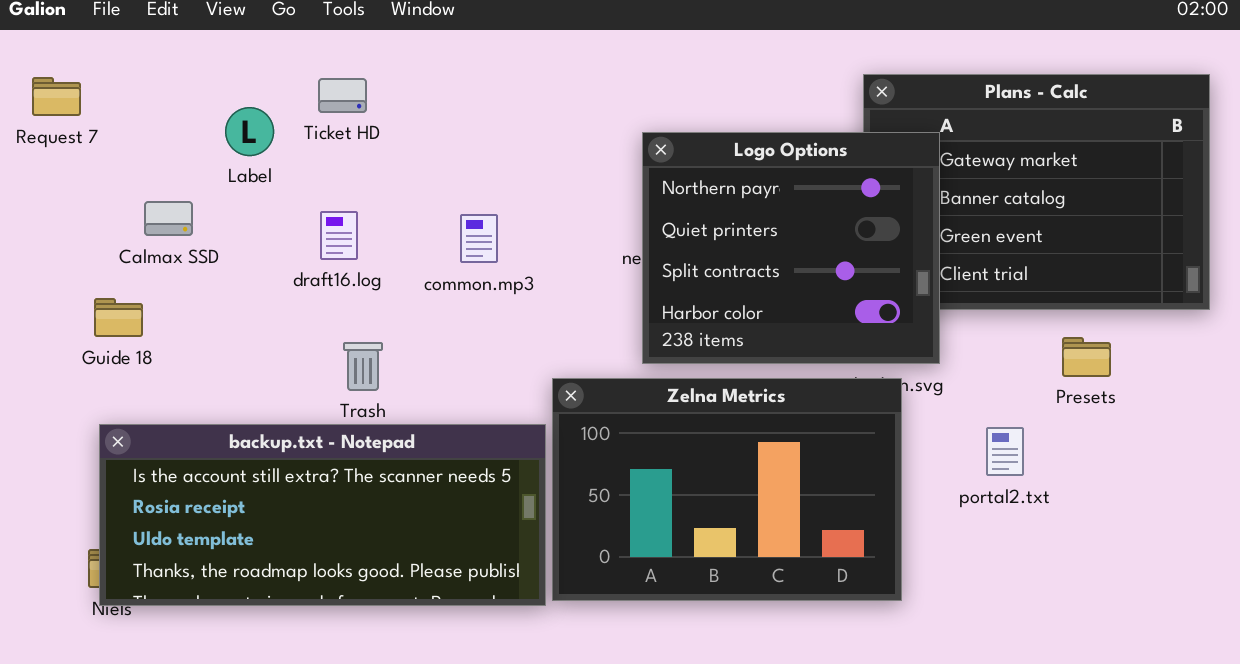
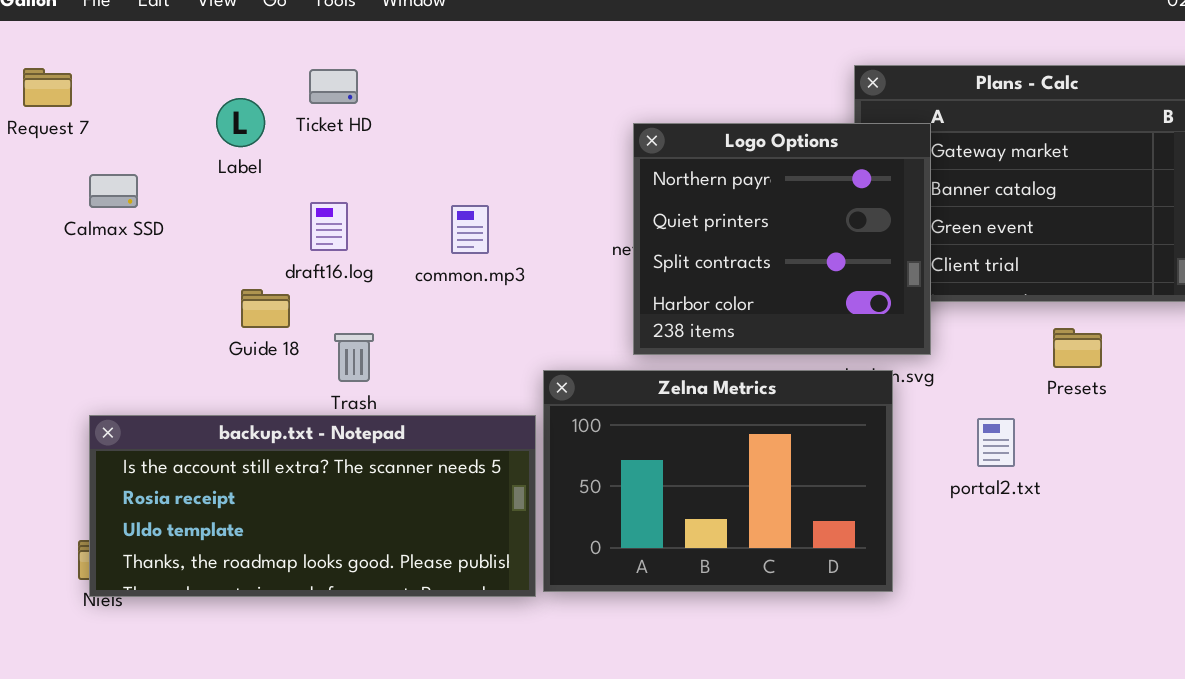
Calmax SSD: [144,201,193,236] -> [89,174,138,208], moved
Guide 18: [94,298,143,337] -> [241,289,290,328], moved

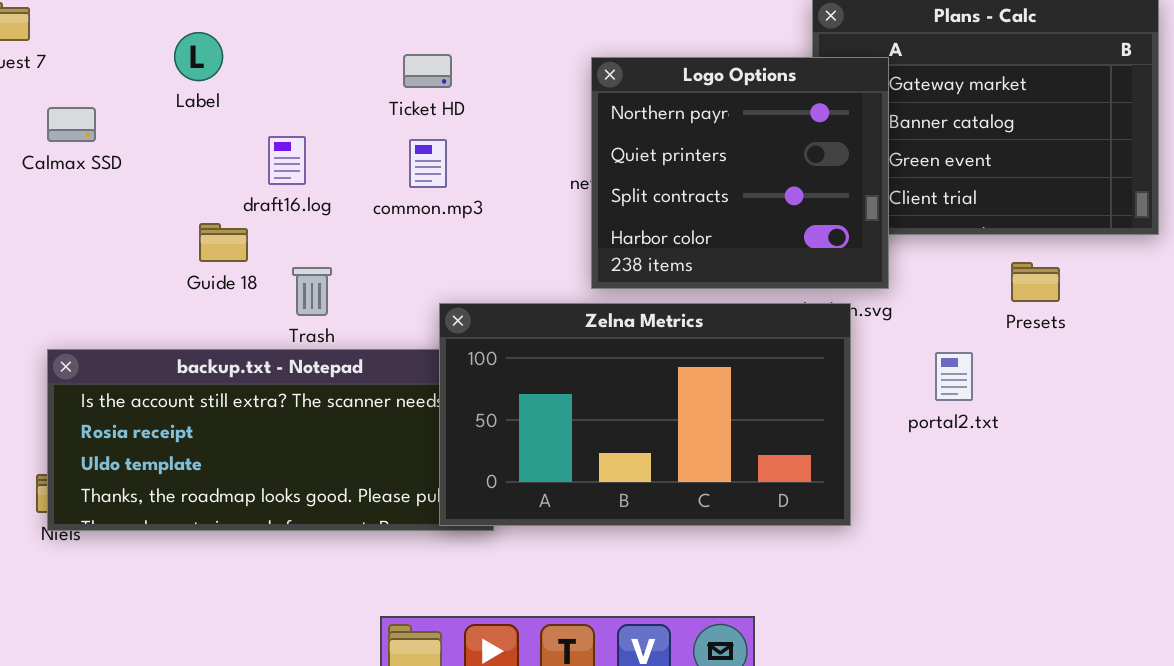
Ticket HD: [309,69,358,104] -> [403,54,452,88], moved
Zelna Metrics: [543,370,893,592] -> [439,303,851,526], resized

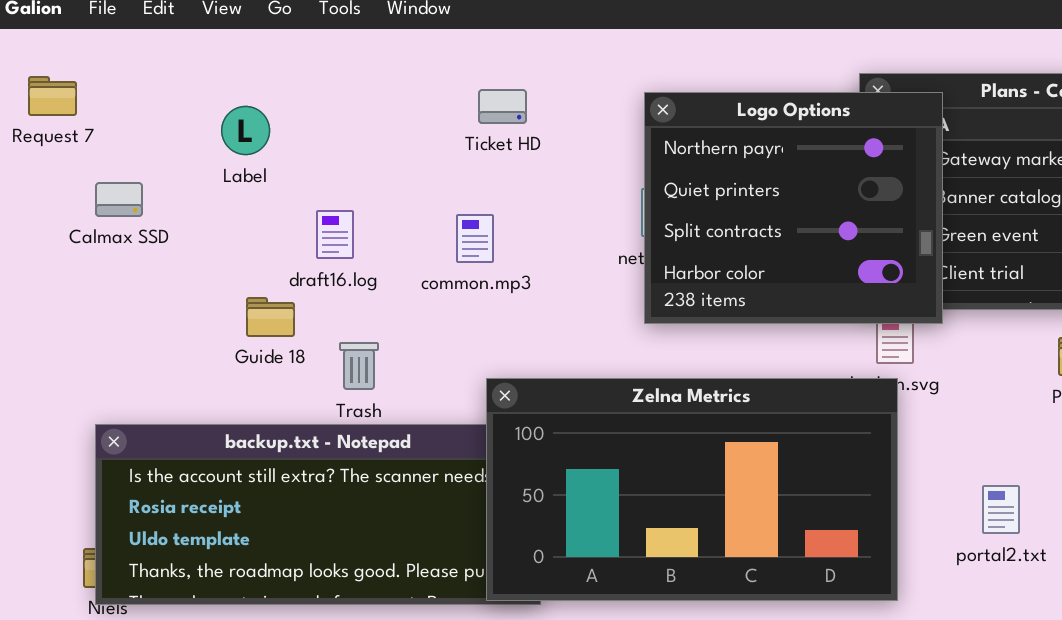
Ticket HD: [403,54,452,88] -> [478,89,527,124], moved
Logo Options: [591,57,889,289] -> [644,92,943,324], moved
portal2.txt: [935,352,973,401] -> [982,485,1020,534], moved

